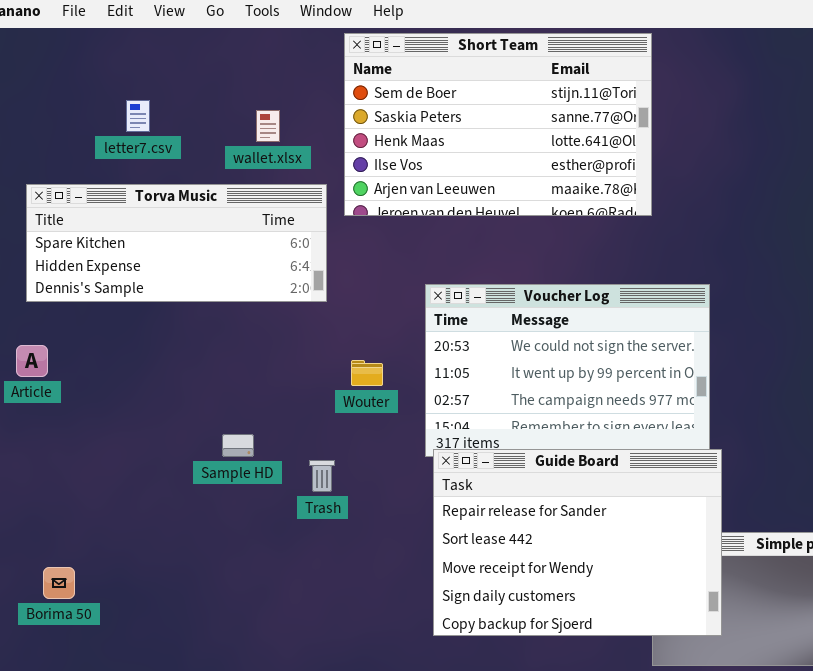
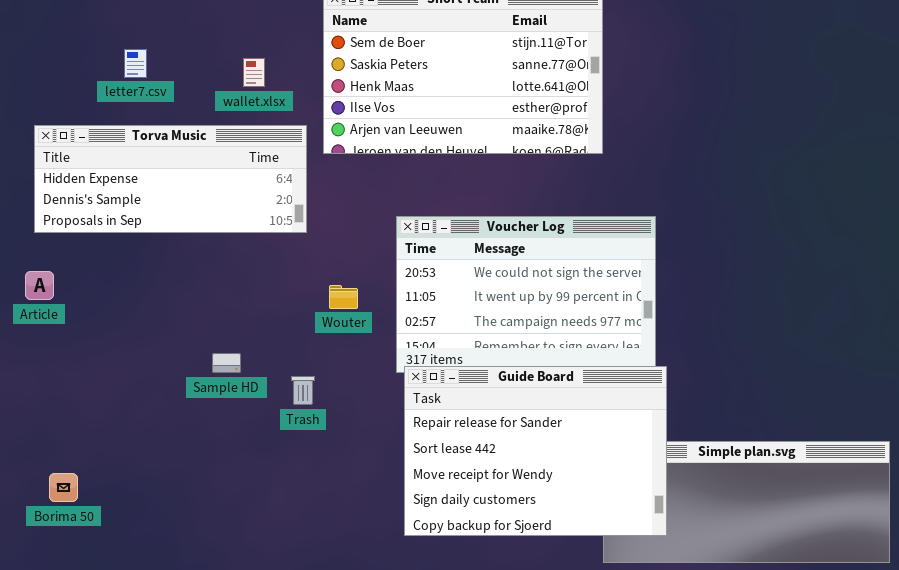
Torva Music: [26,184,327,302] -> [34,125,307,233], scrolled down 1 row

